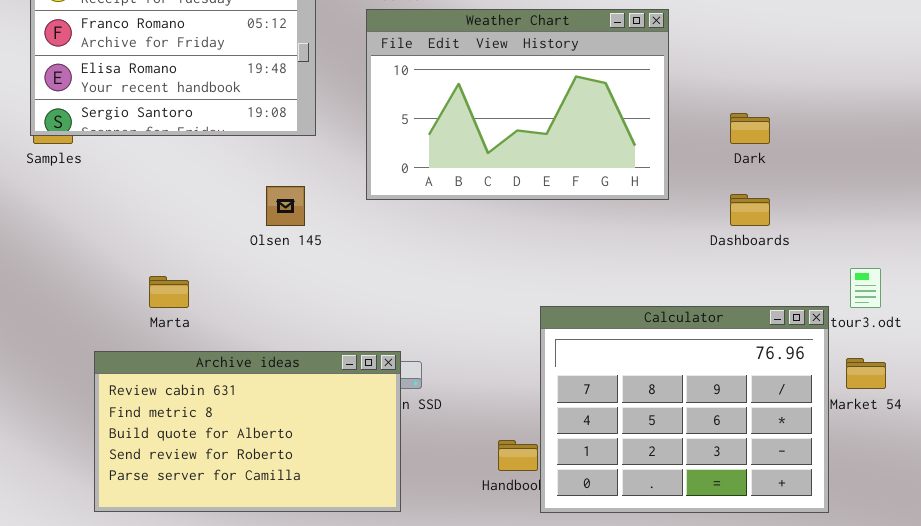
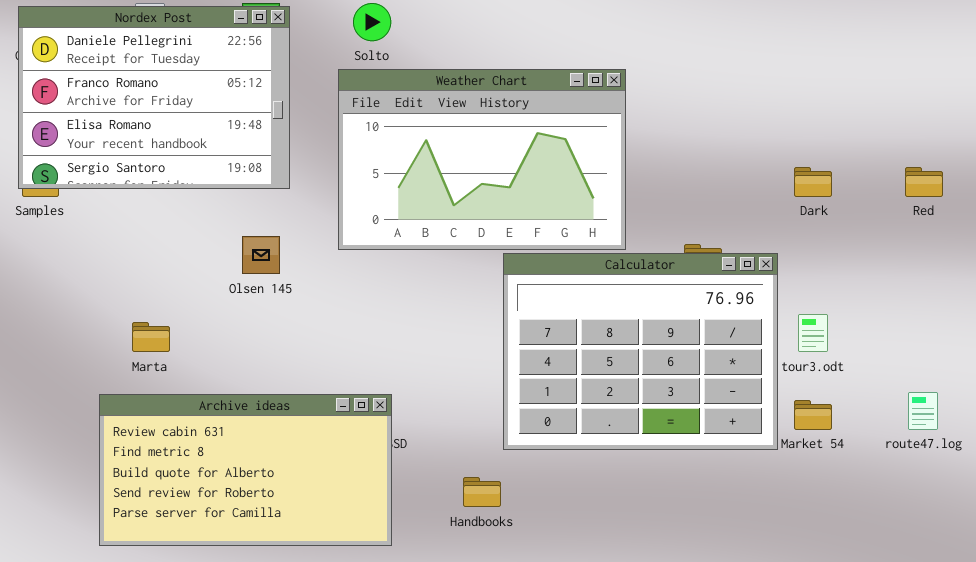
Dark: [730,113,770,144] -> [794,167,832,197], moved
Calculator: [540,306,829,513] -> [503,253,778,450], moved
Archive ideas: [94,351,401,512] -> [99,394,392,546], moved

